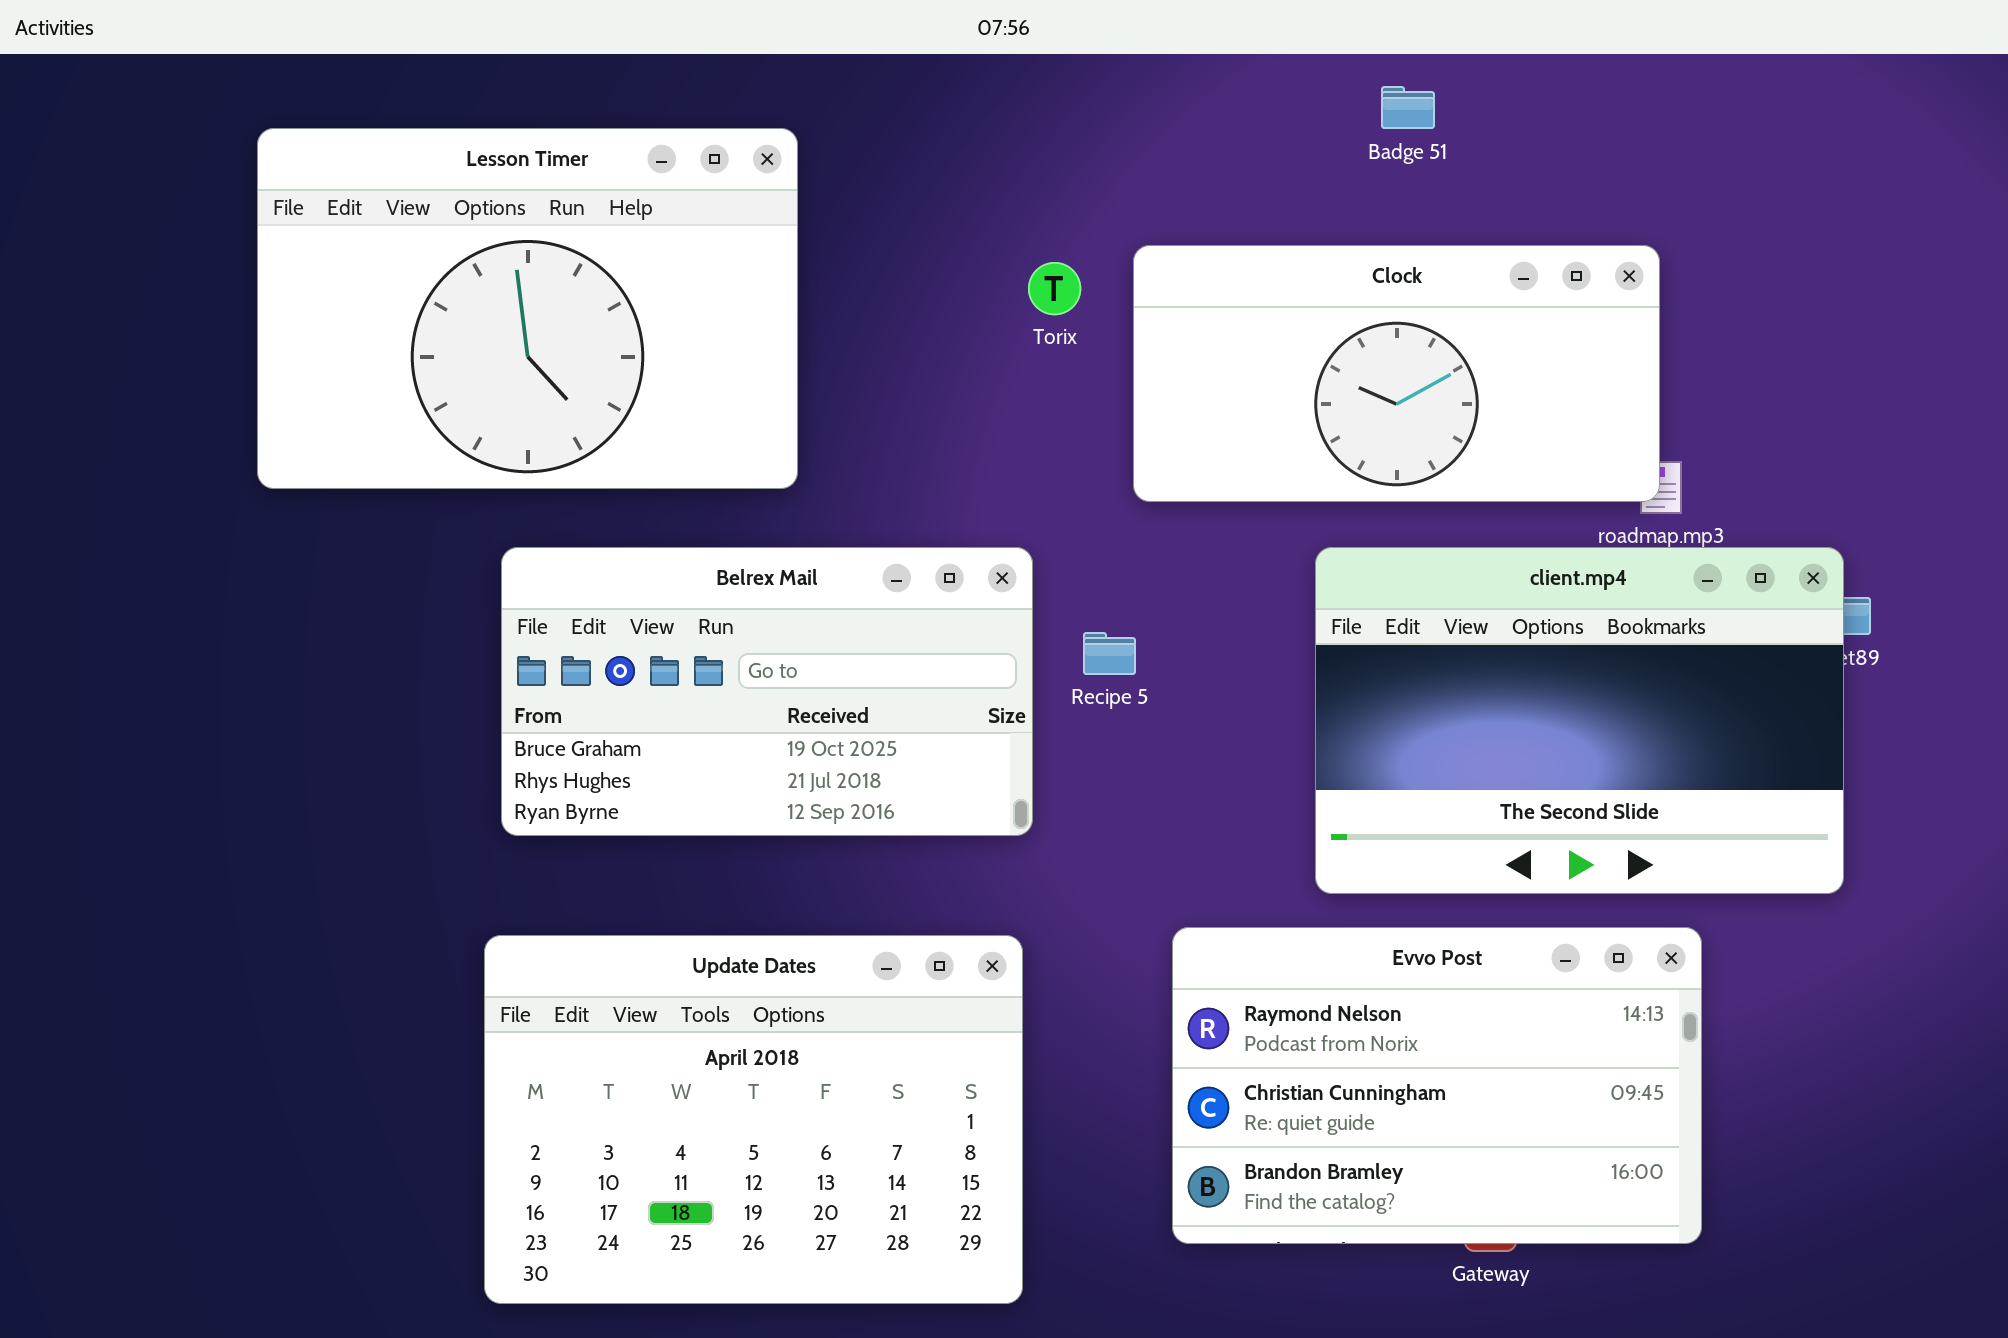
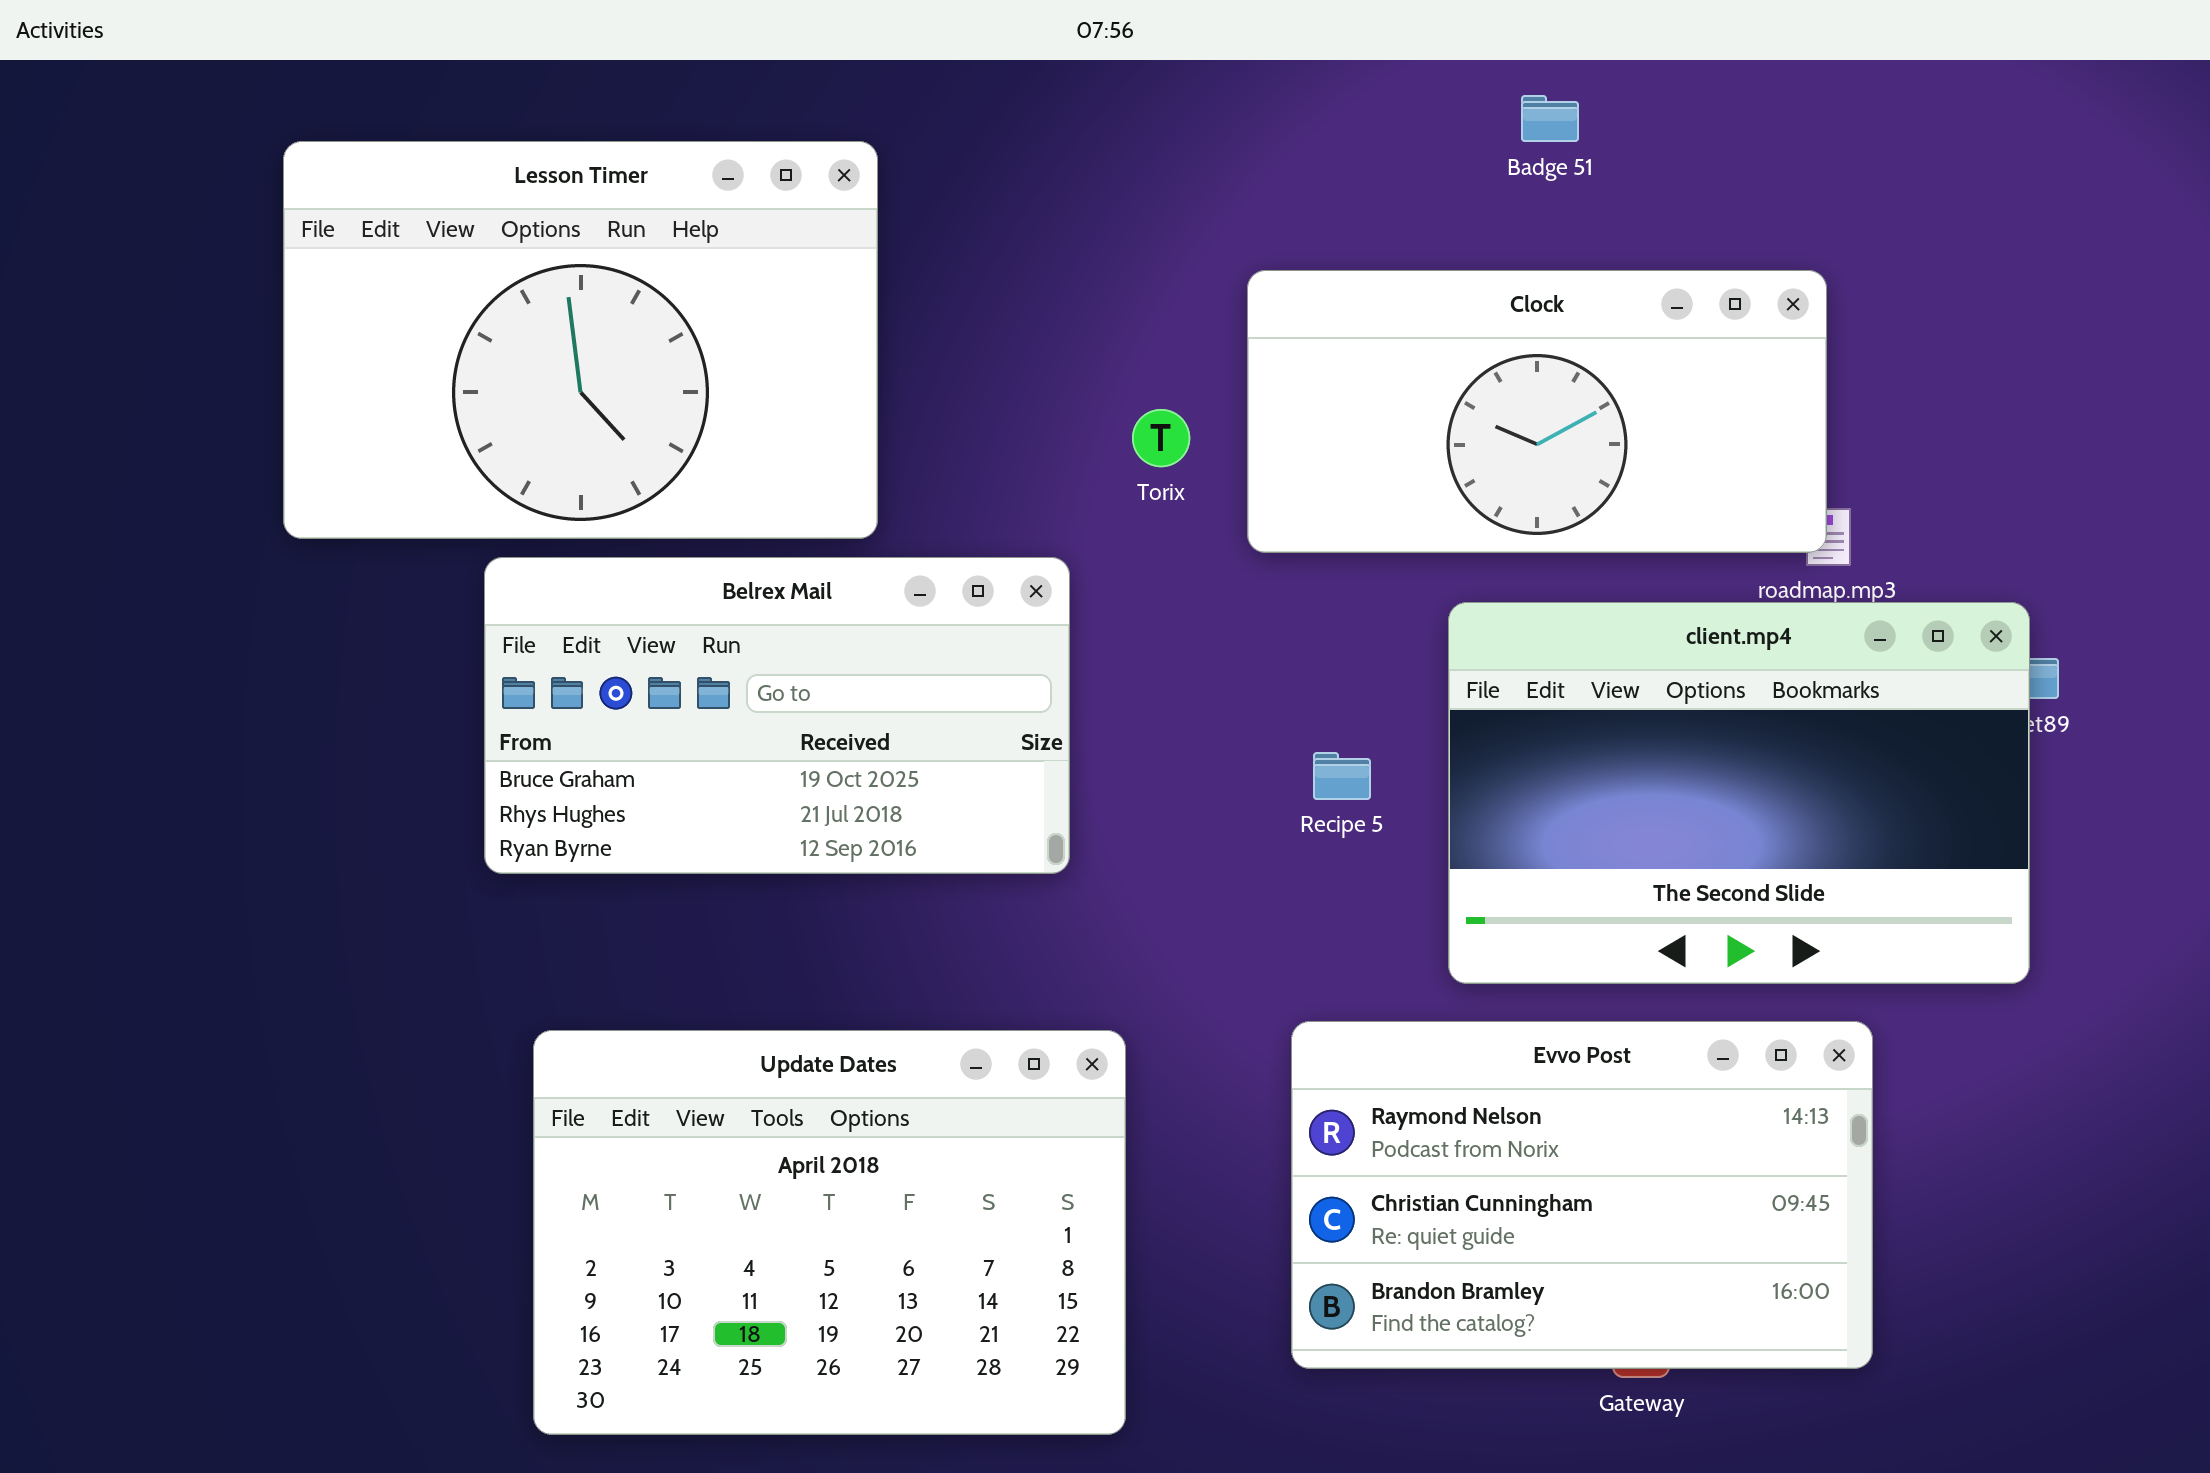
Torix: [1028,262,1081,315] -> [1132,409,1190,467], moved
Belrex Mail: [501,547,1033,836] -> [484,557,1070,874], moved
Recipe 5: [1083,632,1136,675] -> [1313,752,1371,800], moved

